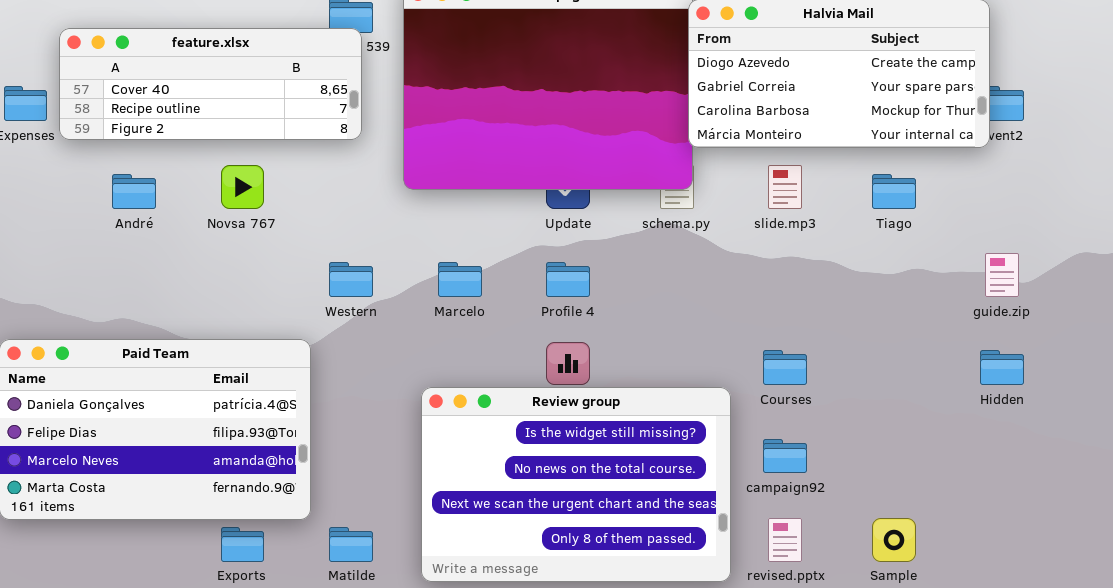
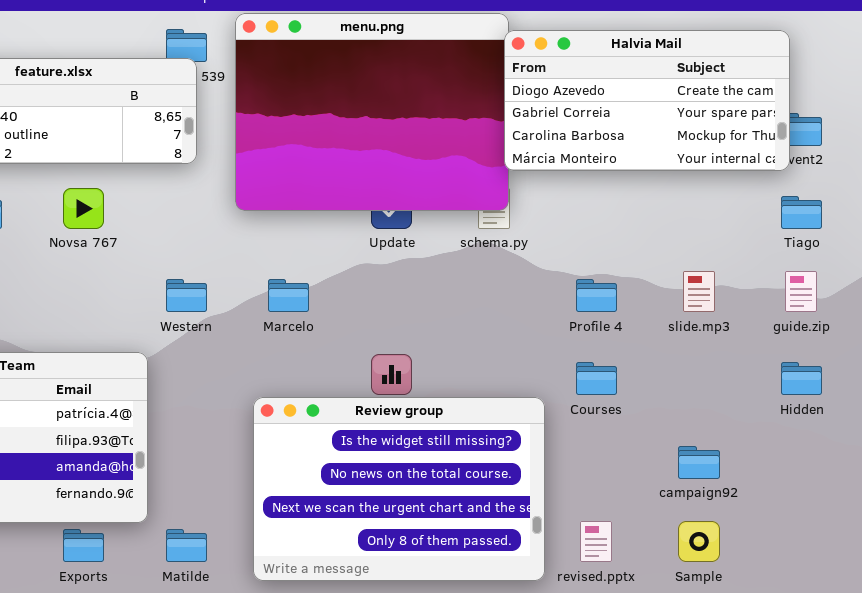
slide.mp3: [768,165,802,209] -> [683,271,715,312], moved
Tiago: [872,174,916,209] -> [781,196,822,229], moved
Profile 4: [546,262,590,297] -> [576,279,617,312], moved
campaign92: [763,439,807,473] -> [678,446,720,479], moved

